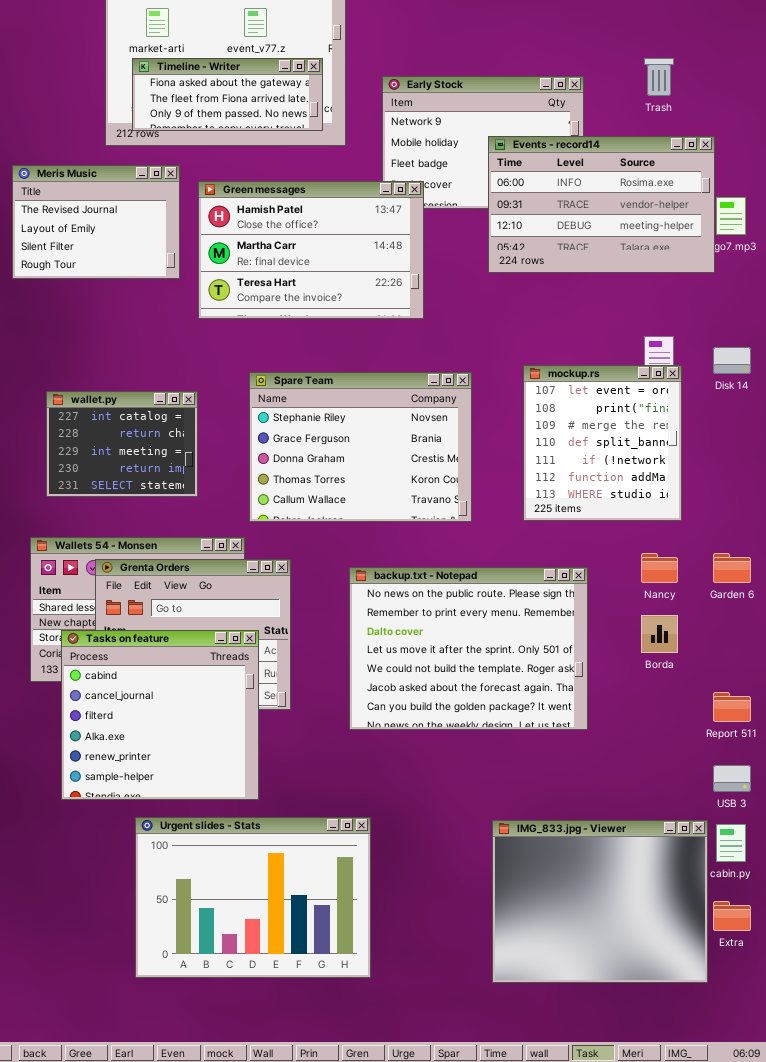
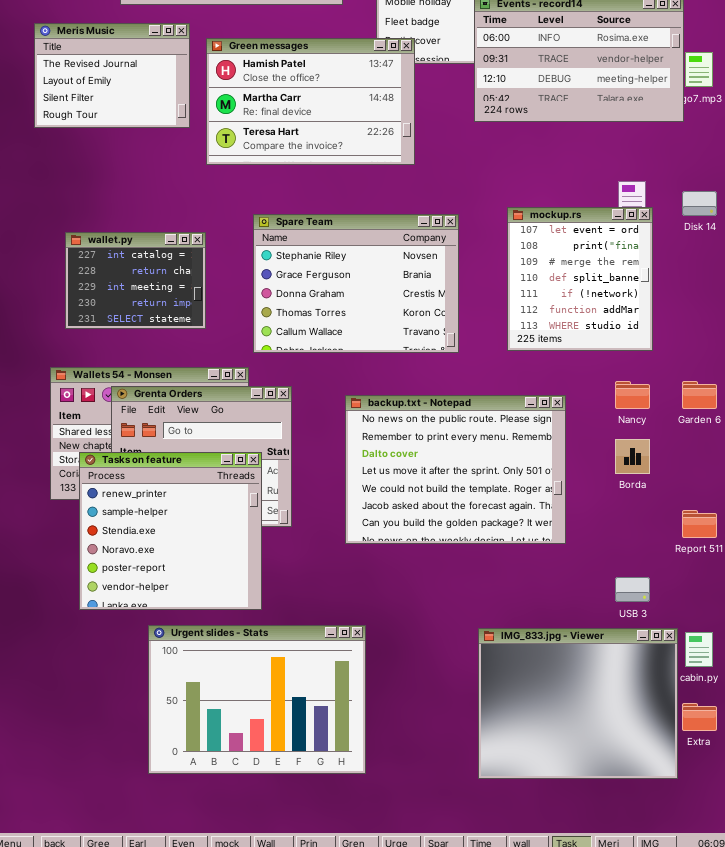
Tasks on feature: [61,630,259,800] -> [79,452,262,610], scrolled down 4 rows
USB 3: [713,765,751,792] -> [615,577,650,602], moved

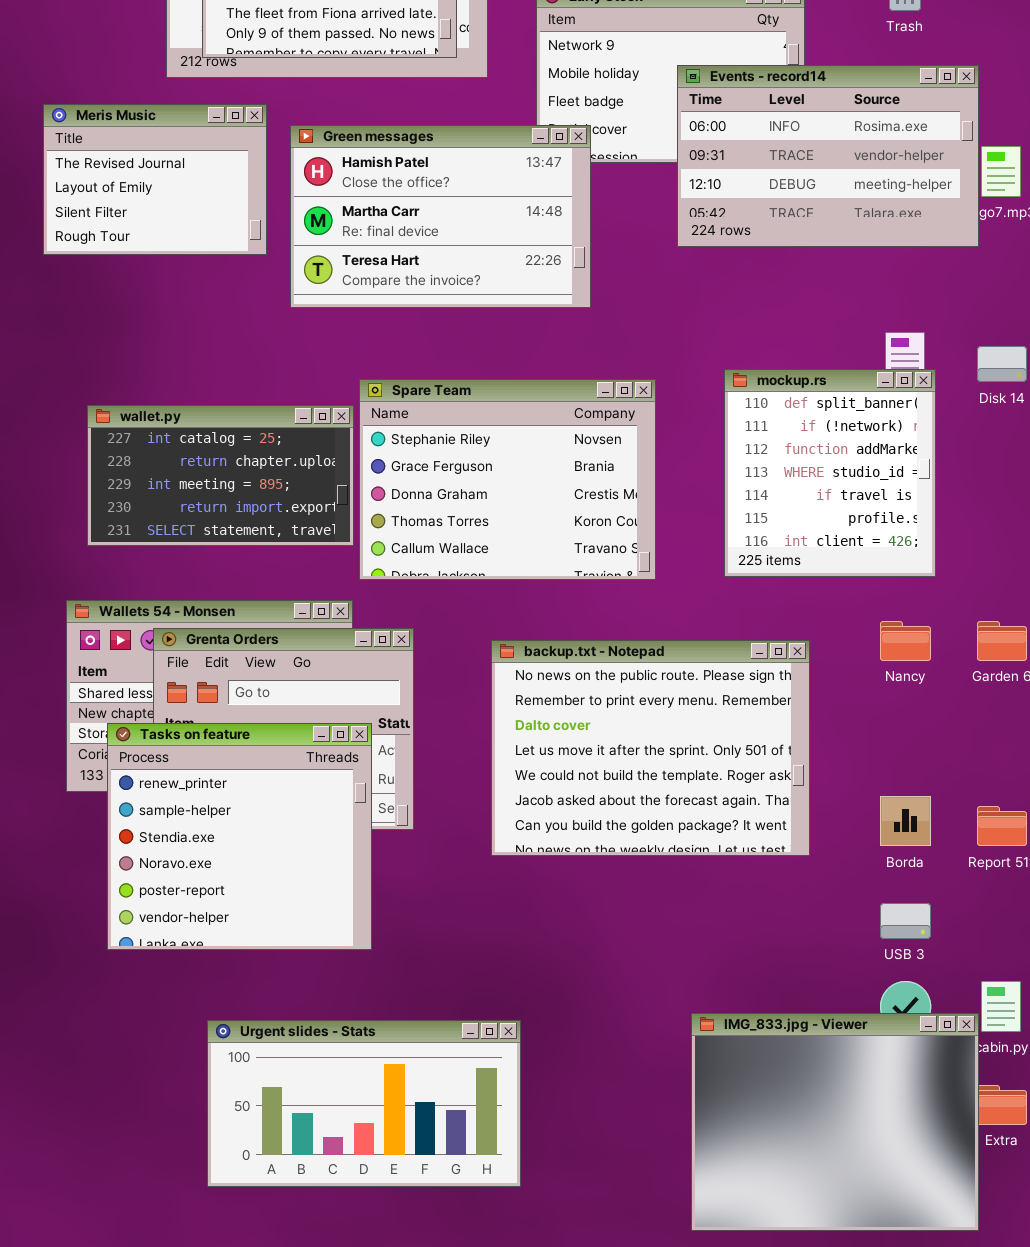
mockup.rs: [507,207,653,351] -> [724,369,936,577], scrolled down 3 rows
wallet.py: [65,232,206,329] -> [87,405,354,546], resized
Borda: [615,439,650,474] -> [880,796,931,846], moved
Urgent slides - Stats: [148,625,366,774] -> [207,1020,521,1187], resized
IMG_833.jpg - Viewer: [478,628,678,779] -> [691,1013,979,1231], moved

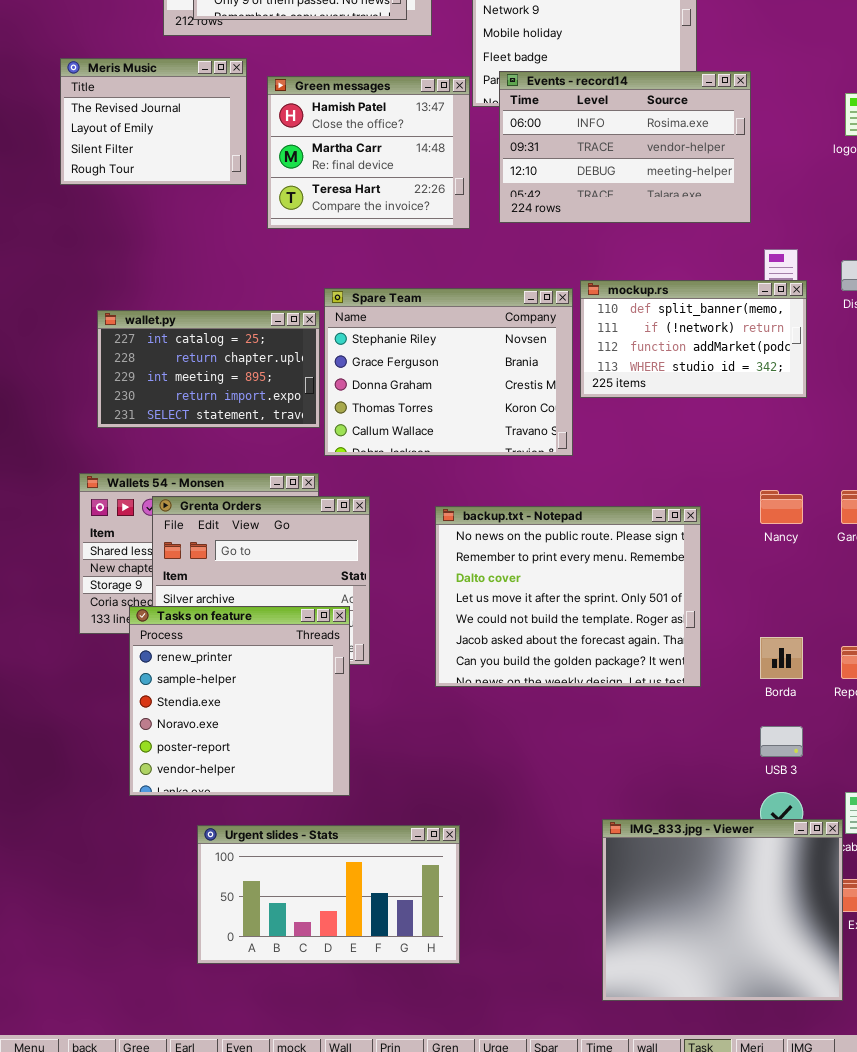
Events - record14: [677,65,979,247] -> [499,71,751,223], moved
Green messages: [290,125,591,308] -> [267,76,470,229], resized
mockup.rs: [724,369,936,577] -> [580,280,807,398], resized
Tasks on feature: [107,723,372,950] -> [129,606,350,796], moved

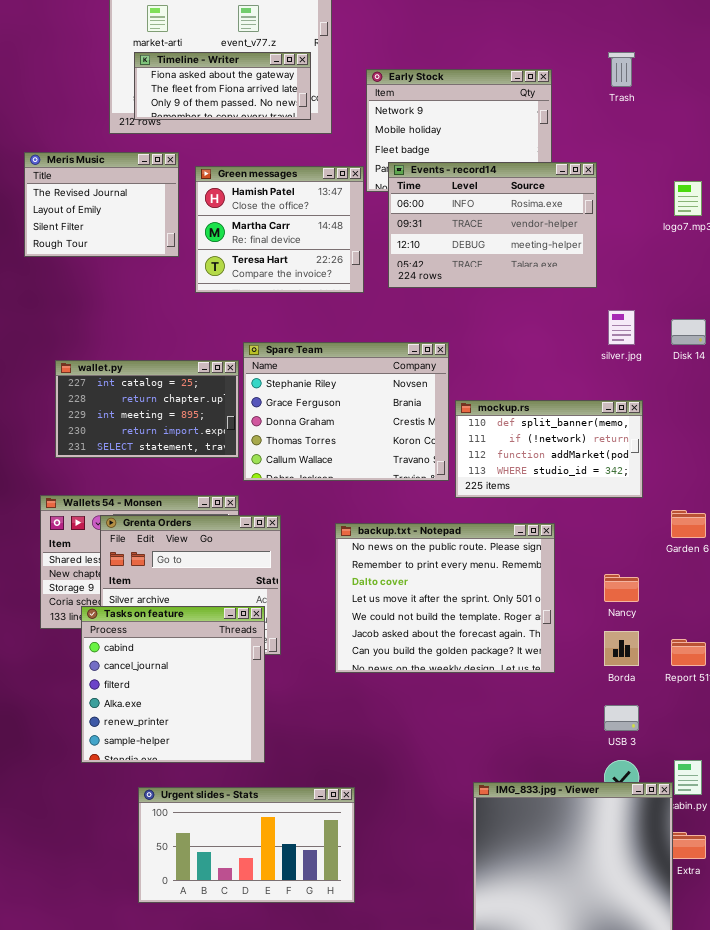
mockup.rs: [580,280,807,398] -> [455,400,643,498], moved
Nancy: [760,490,803,524] -> [604,574,639,602], moved
Tasks on feature: [129,606,350,796] -> [81,606,265,763], scrolled up 4 rows

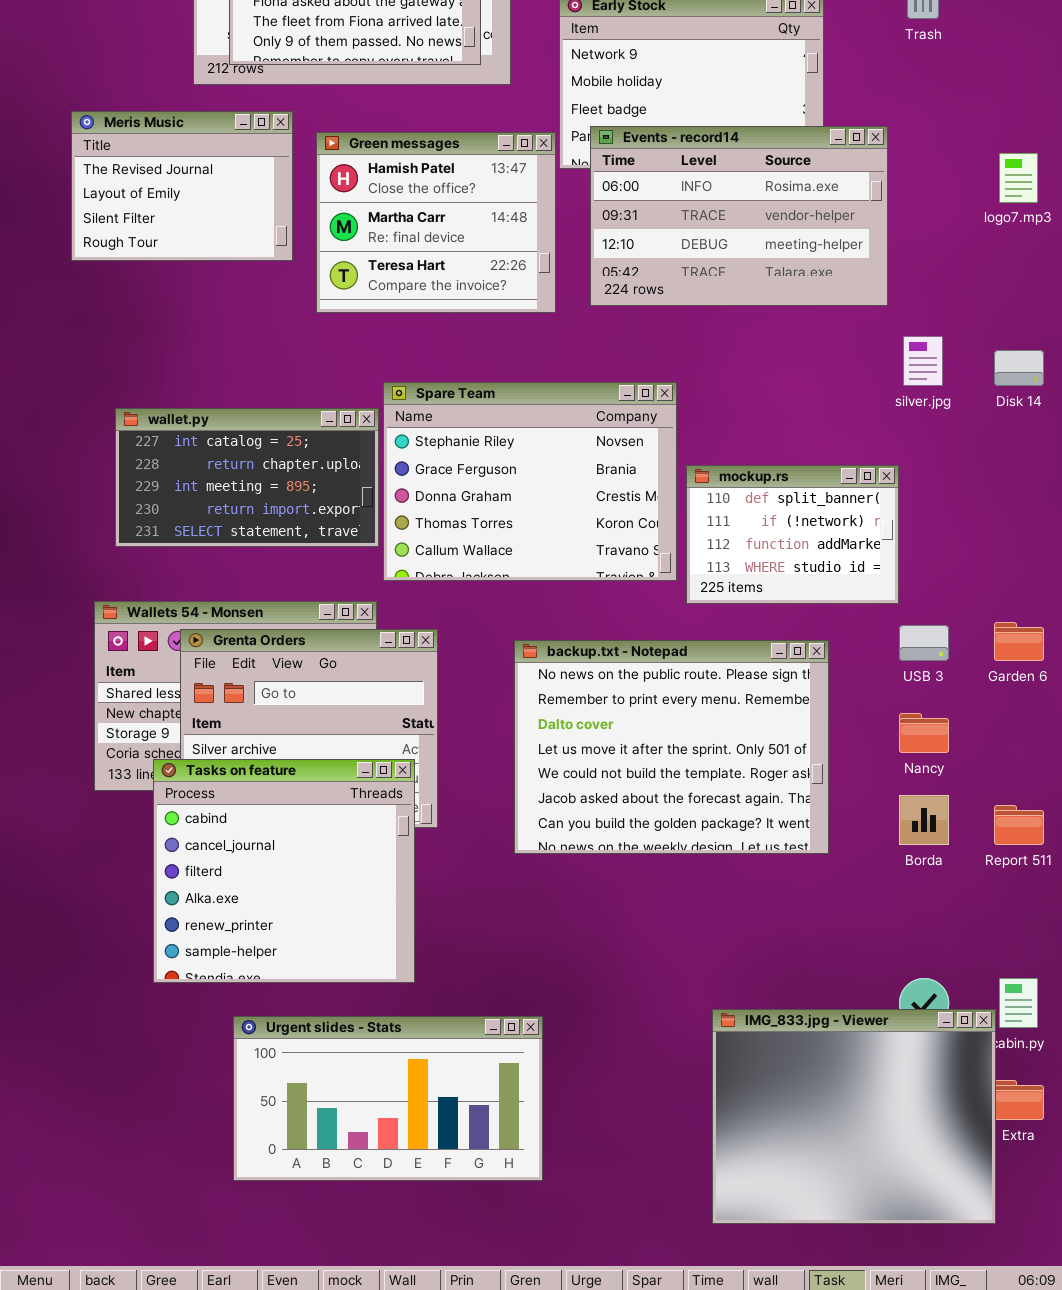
mockup.rs: [455,400,643,498] -> [686,465,899,604], resized
USB 3: [604,705,639,731] -> [899,625,949,661], moved

